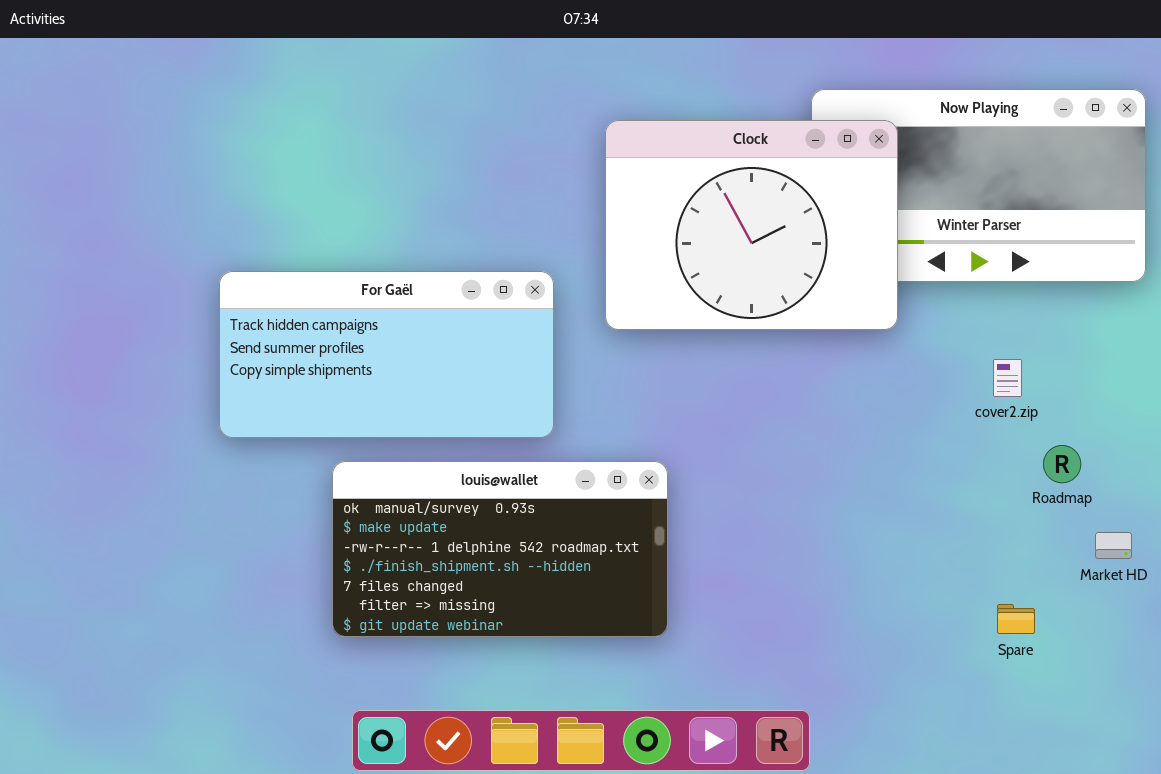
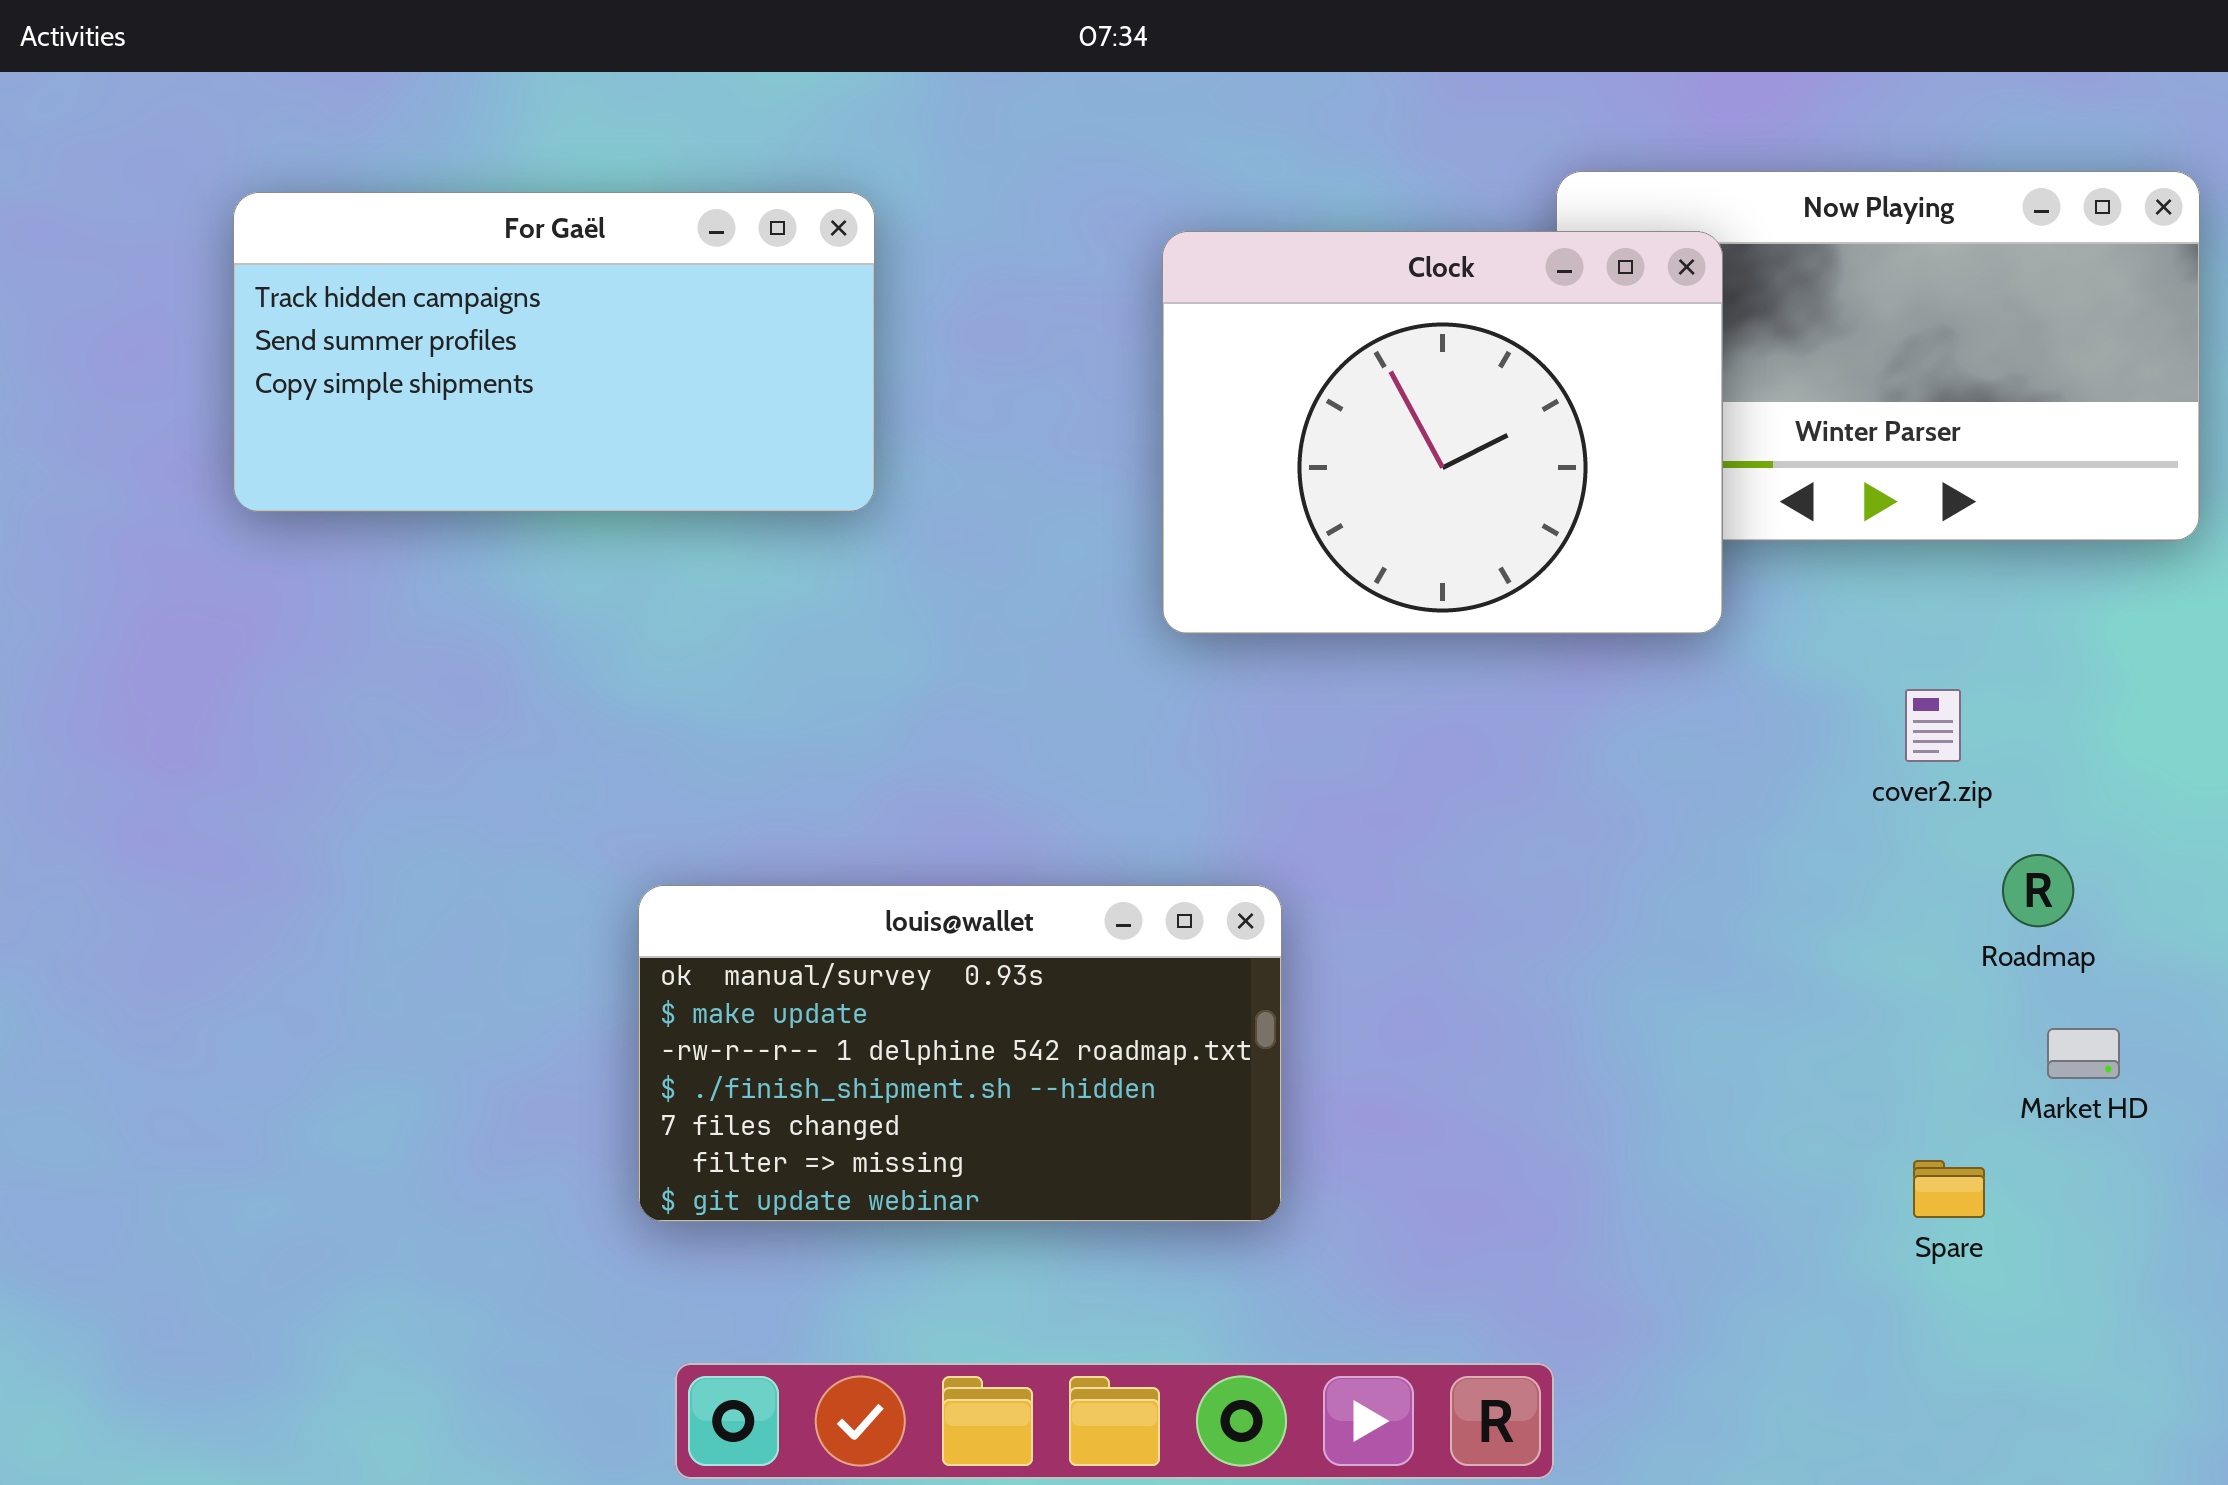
For Gaël: [219,271,554,438] -> [233,192,875,512], moved
Market HD: [1095,532,1132,559] -> [2047,1028,2120,1079], moved

